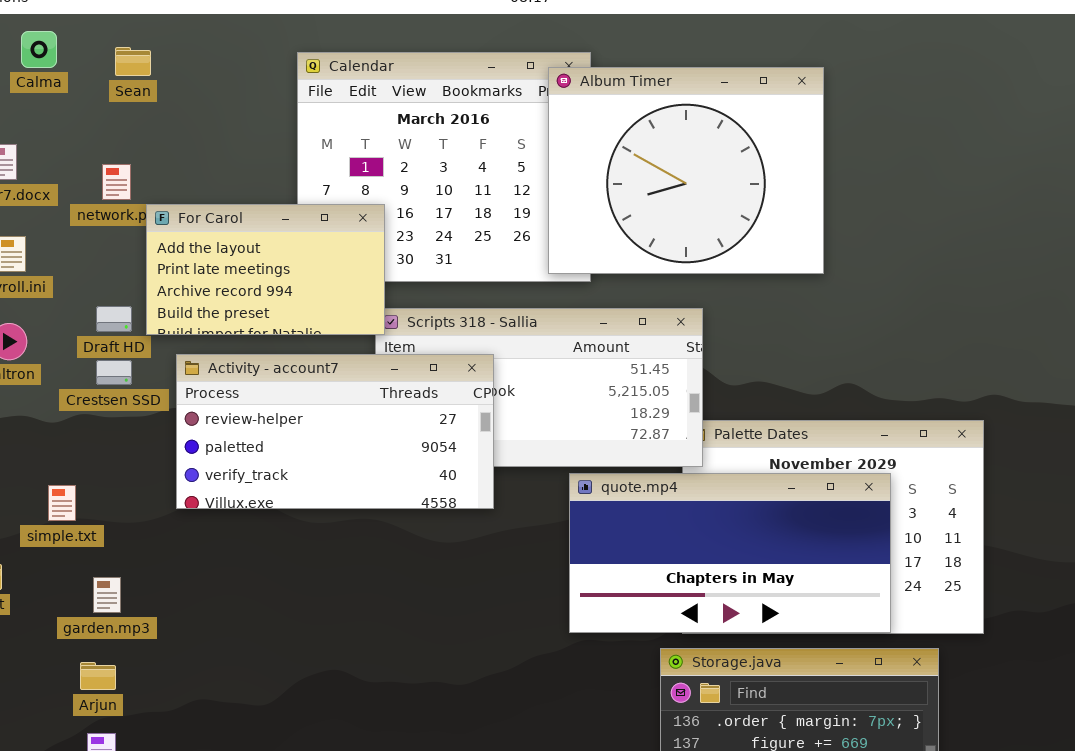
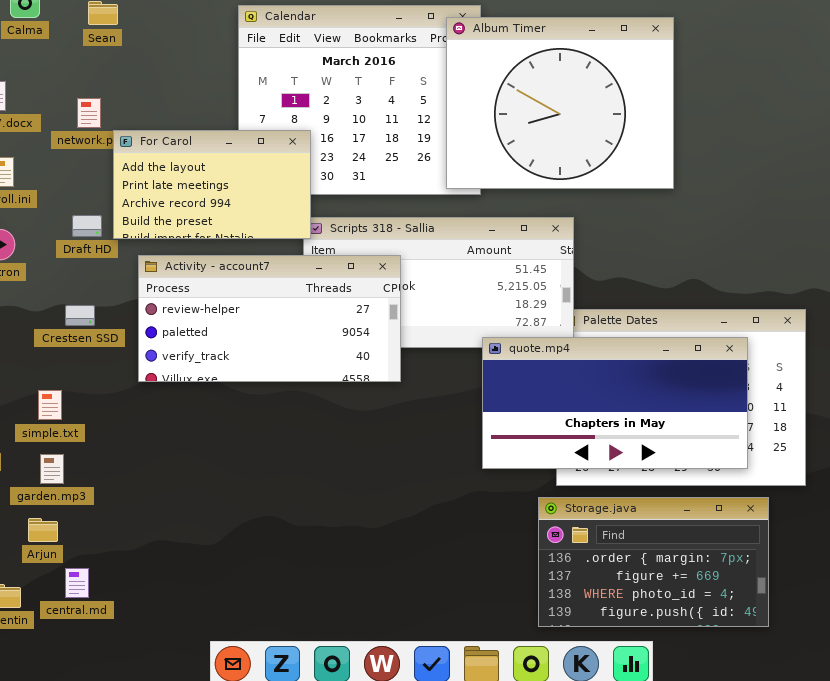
Crestsen SSD: [96,360,132,385] -> [65,305,95,326], moved
quote.mp4: [569,473,891,633] -> [482,337,748,469], moved
simple.txt: [48,485,76,521] -> [38,390,62,420], moved
garden.mp3: [93,577,121,613] -> [40,454,64,484], moved
Arjun: [80,662,116,690] -> [28,518,58,542], moved

